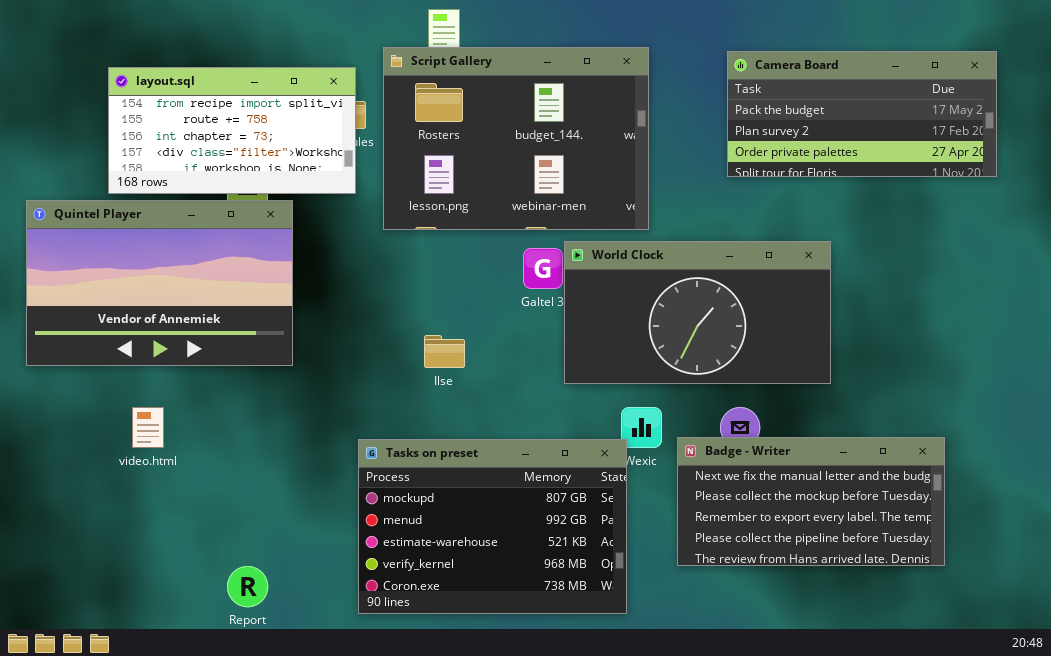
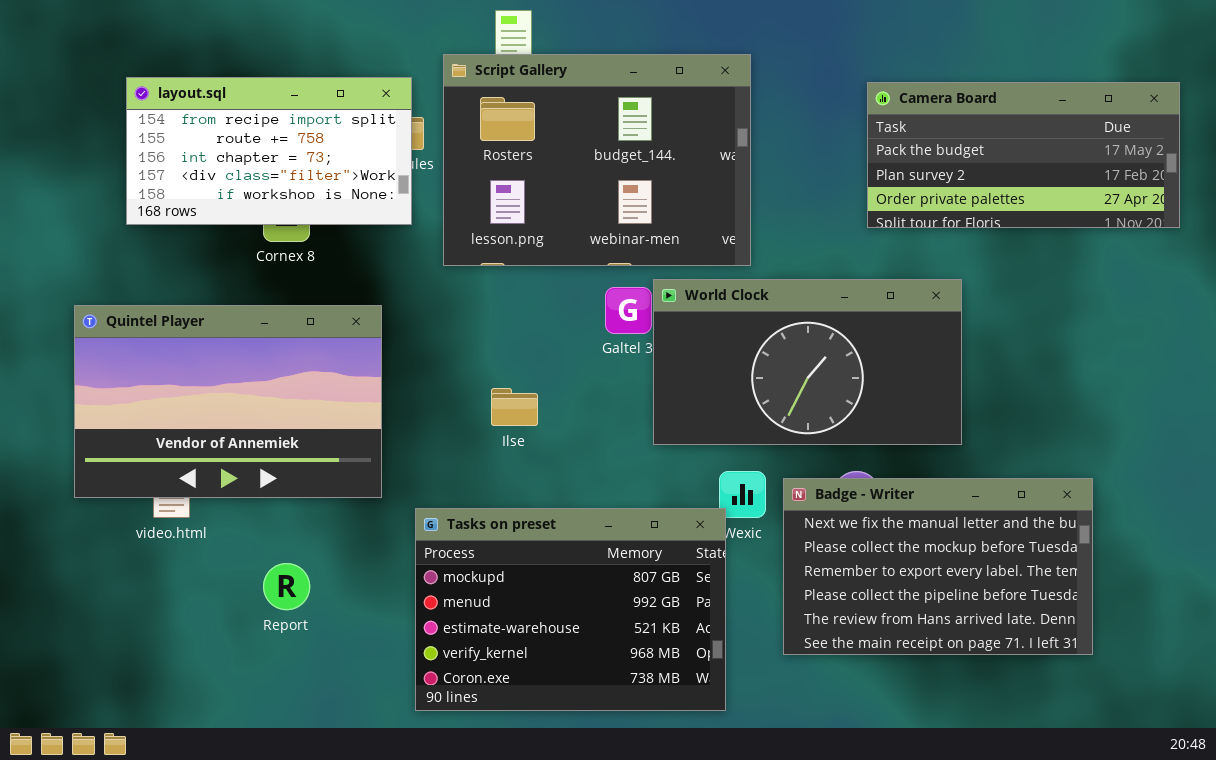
Camera Board: [727,51,997,177] -> [867,82,1180,228], moved
Quintel Player: [26,200,293,366] -> [74,305,382,498], moved
Badge - Writer: [677,437,945,566] -> [783,478,1093,655], resized
Report: [227,566,268,607] -> [263,563,310,610], moved

